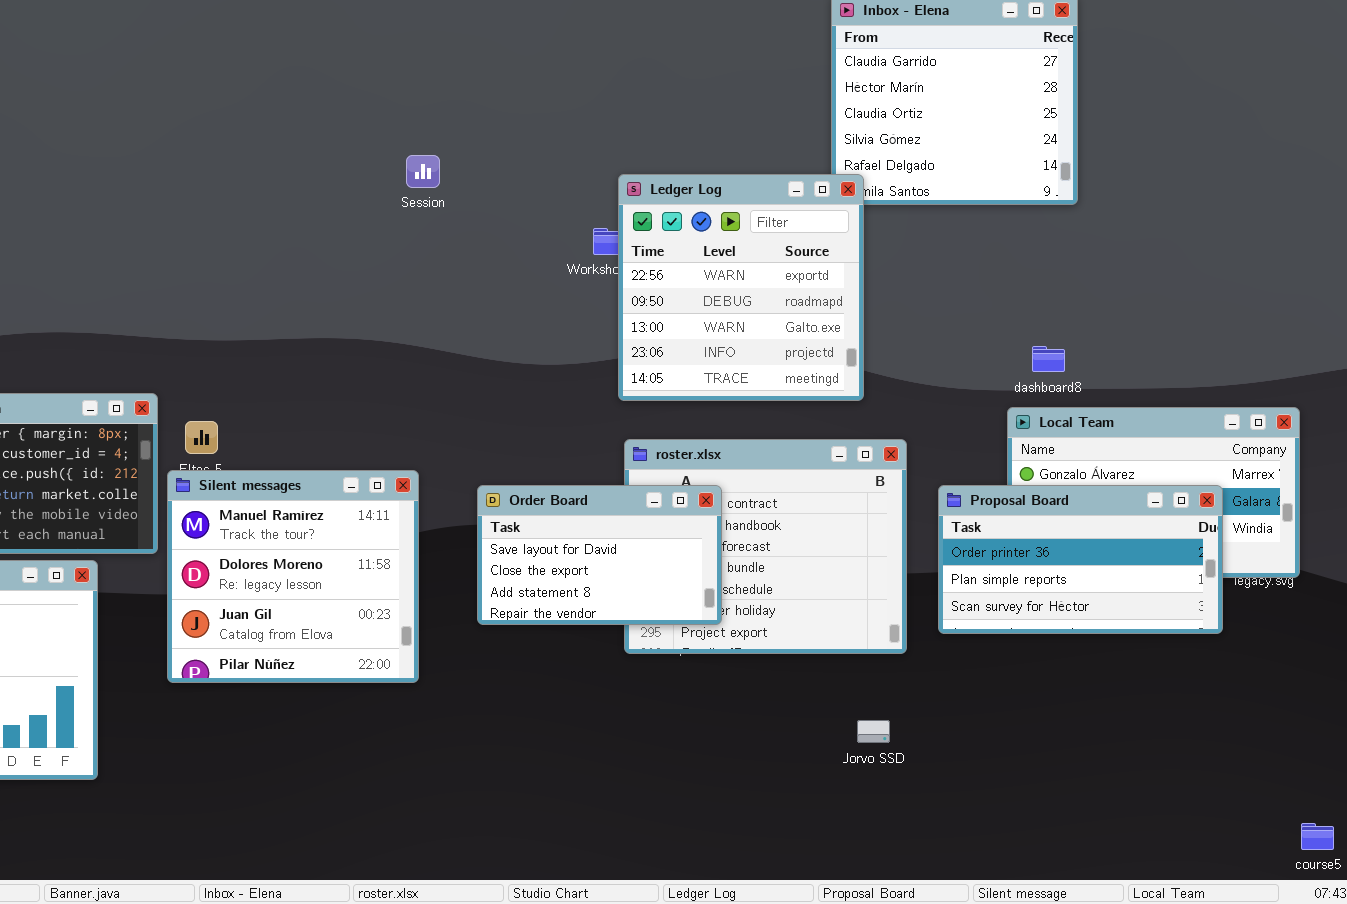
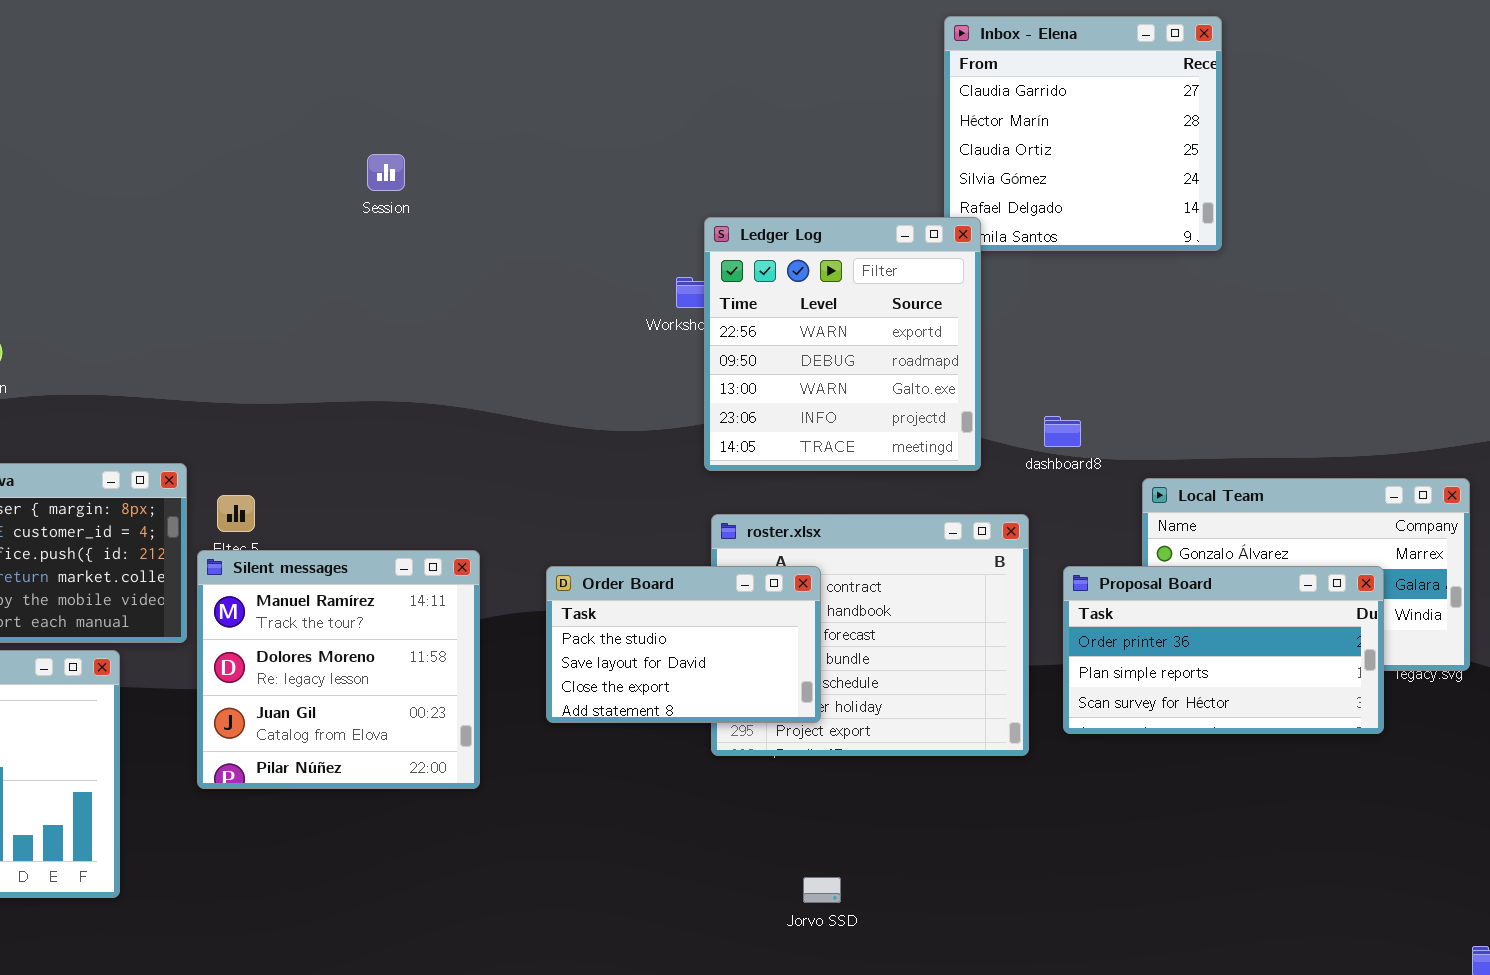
Session: [406,155,440,188] -> [367,154,405,191], moved
dashboard8: [1032,346,1065,372] -> [1044,416,1081,447], moved
Order Board: [477,485,722,625] -> [546,566,821,723], scrolled up 1 row
Jorvo SSD: [857,720,890,743] -> [803,877,841,903], moved

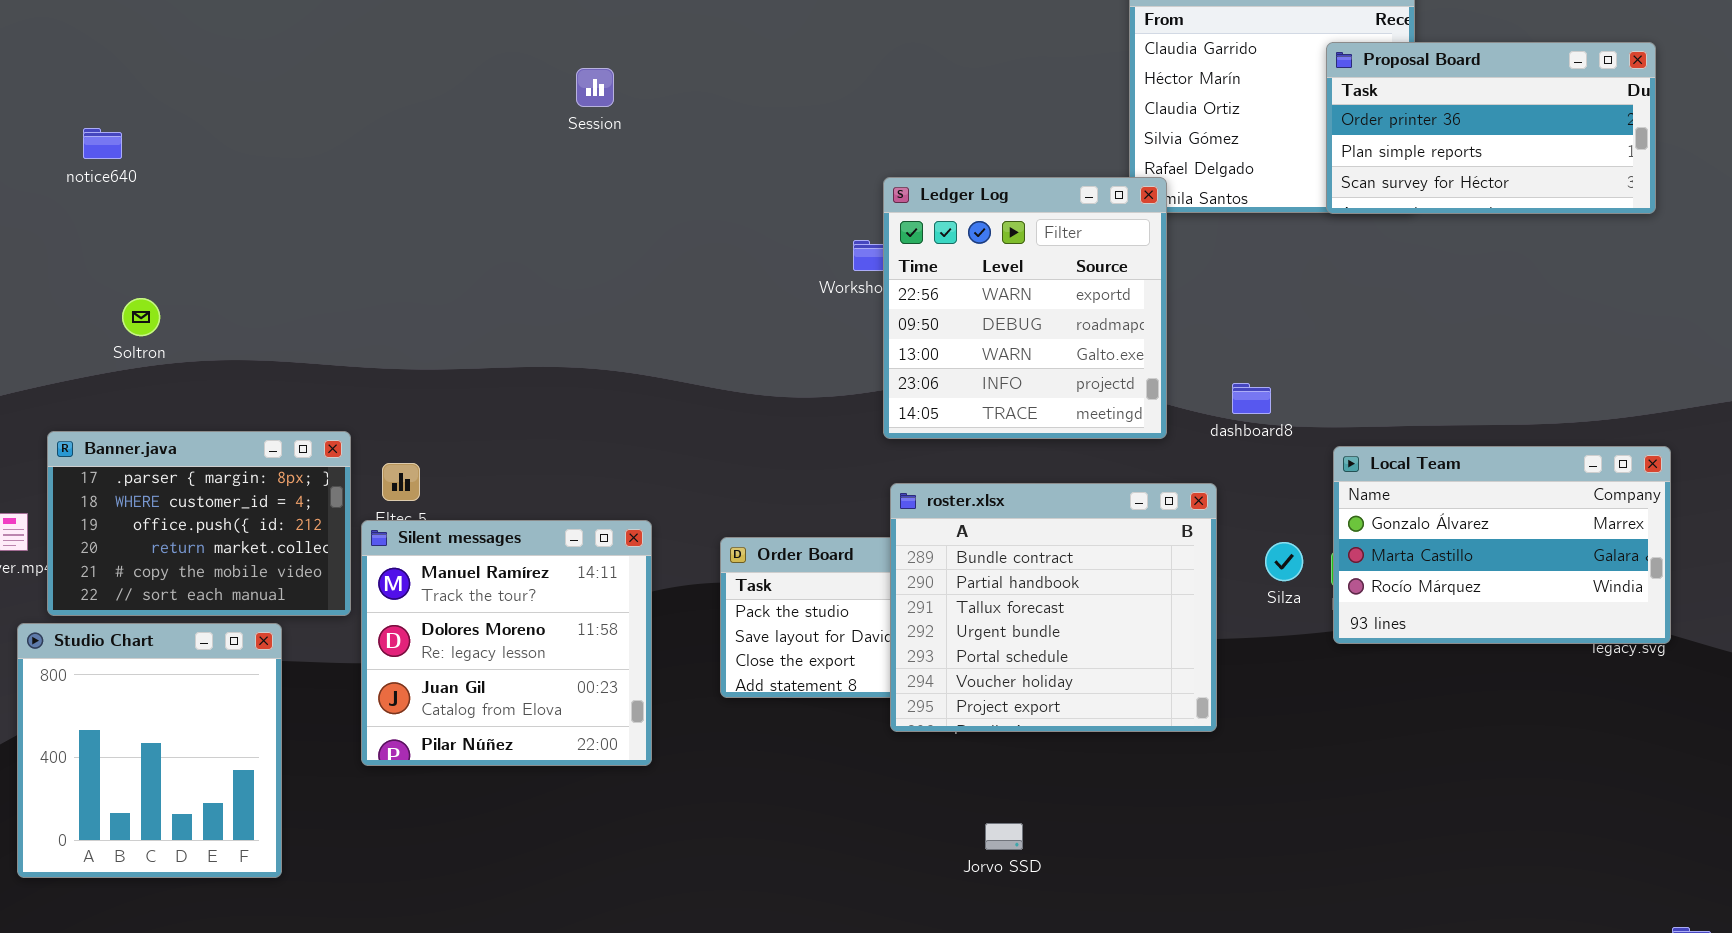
Session: [367,154,405,191] -> [576,68,614,107], moved
roster.xlsx: [711,514,1029,756] -> [890,483,1217,732], raised
Proposal Board: [1063,566,1384,734] -> [1326,42,1656,214], moved
Jorvo SSD: [803,877,841,903] -> [985,823,1023,850], moved

